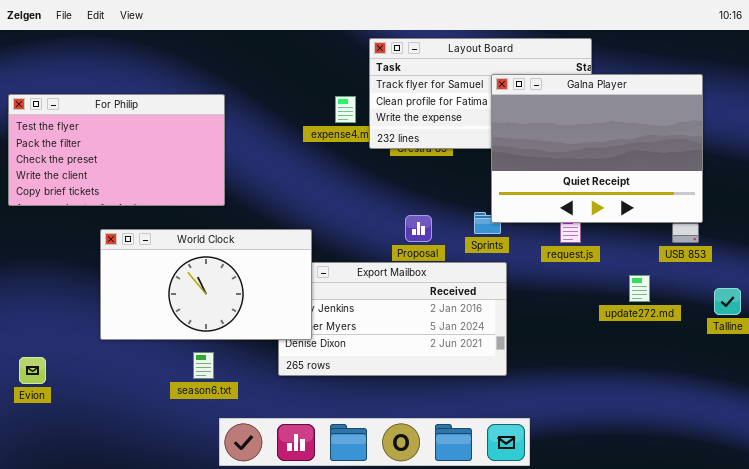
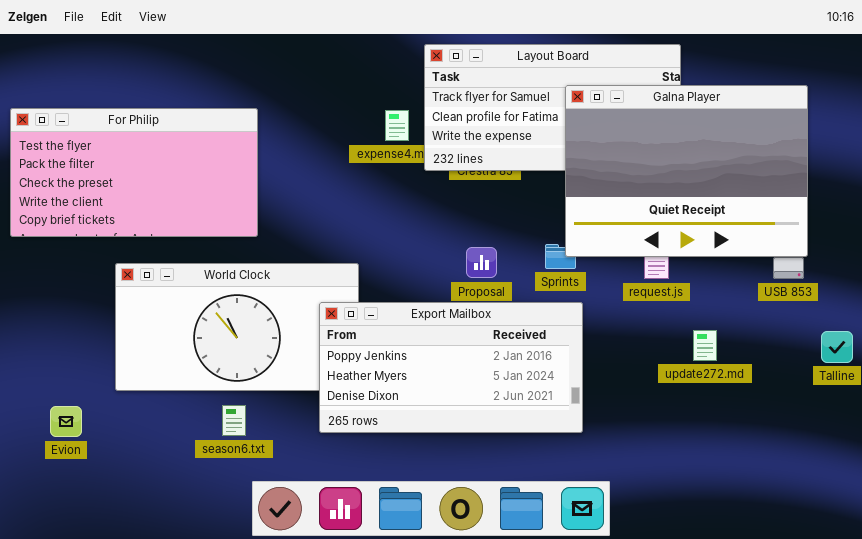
Export Mailbox: [278,262,507,376] -> [319,302,583,433], raised
update272.md: [629,275,650,302] -> [693,330,717,361], moved
Evion: [19,357,46,384] -> [50,406,82,437], moved

